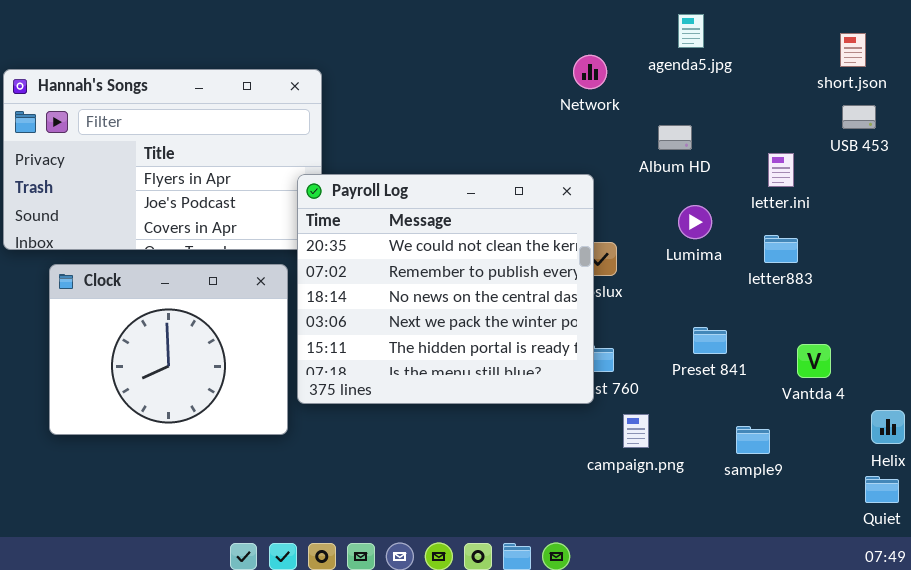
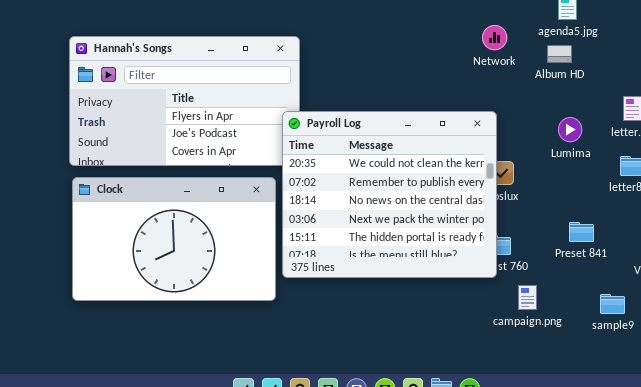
Album HD: [658,125,692,150] -> [547,45,572,63], moved
Lumima: [678,205,712,239] -> [558,117,582,142], moved
Clock: [49,264,288,435] -> [72,177,276,301], resized

